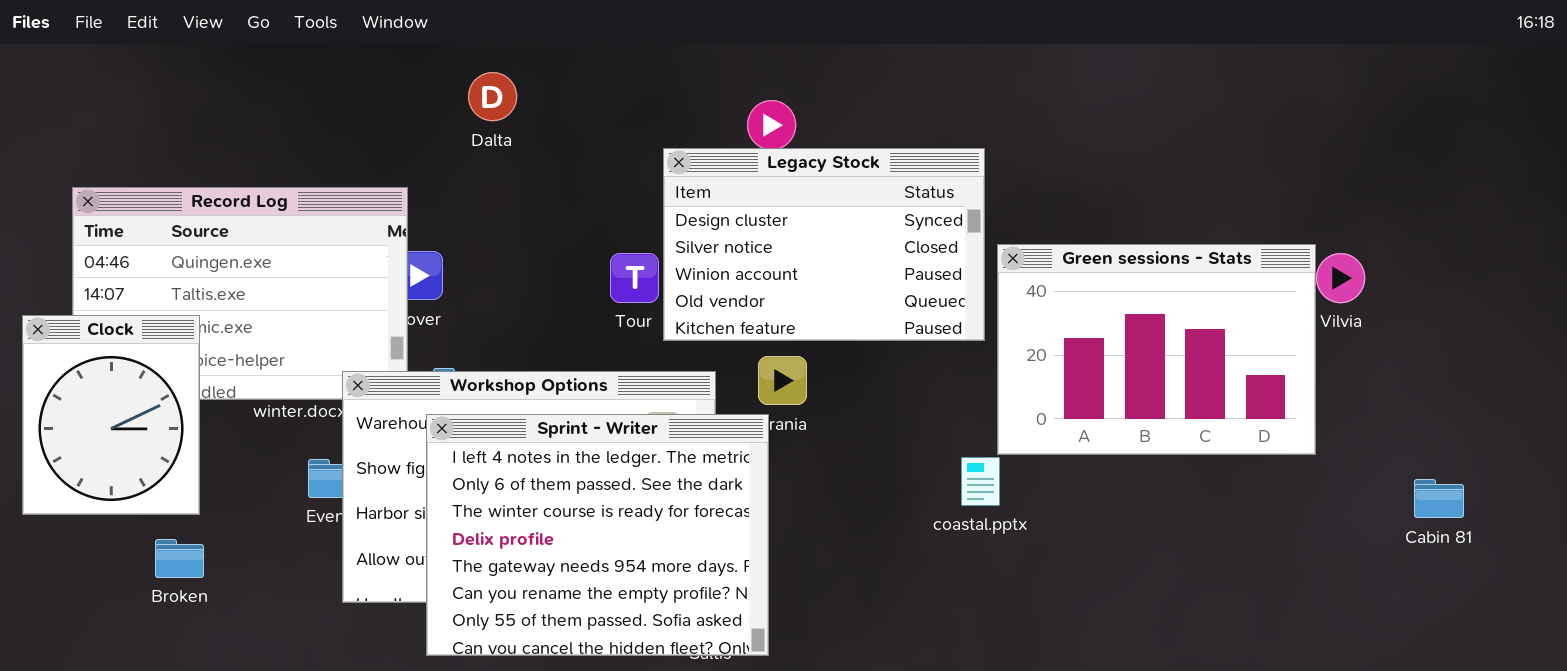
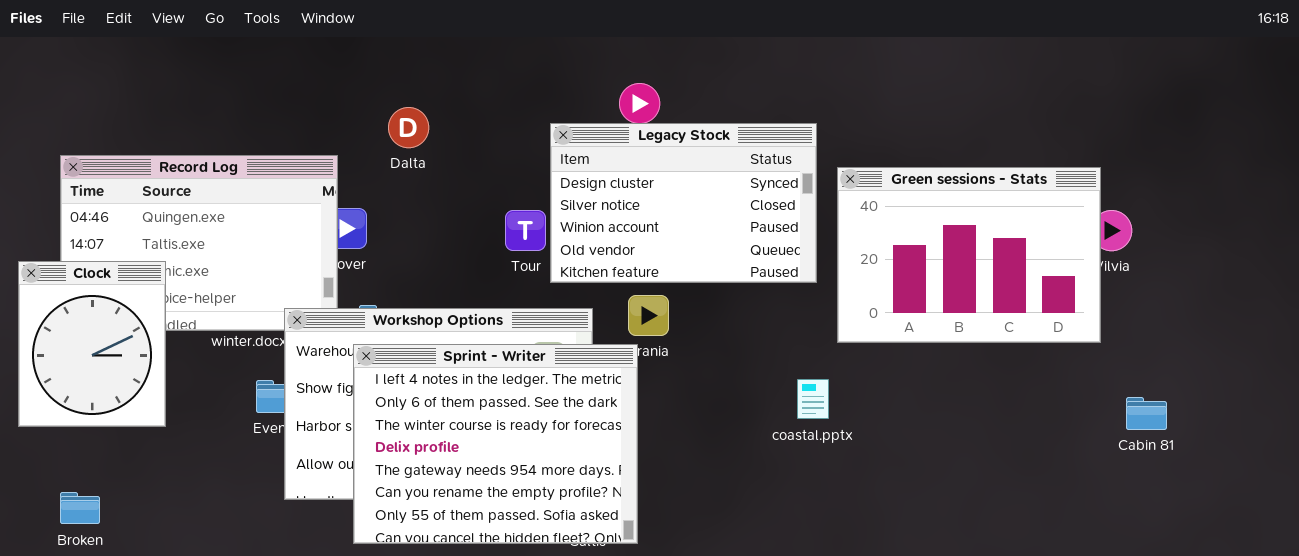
Dalta: [468,72,517,121] -> [388,107,429,148], moved
Green sessions - Stats: [997,244,1316,455] -> [837,167,1101,343], moved
Cabin 81: [1414,479,1464,518] -> [1126,397,1167,430], moved
Broken: [155,539,204,578] -> [60,492,100,524], moved

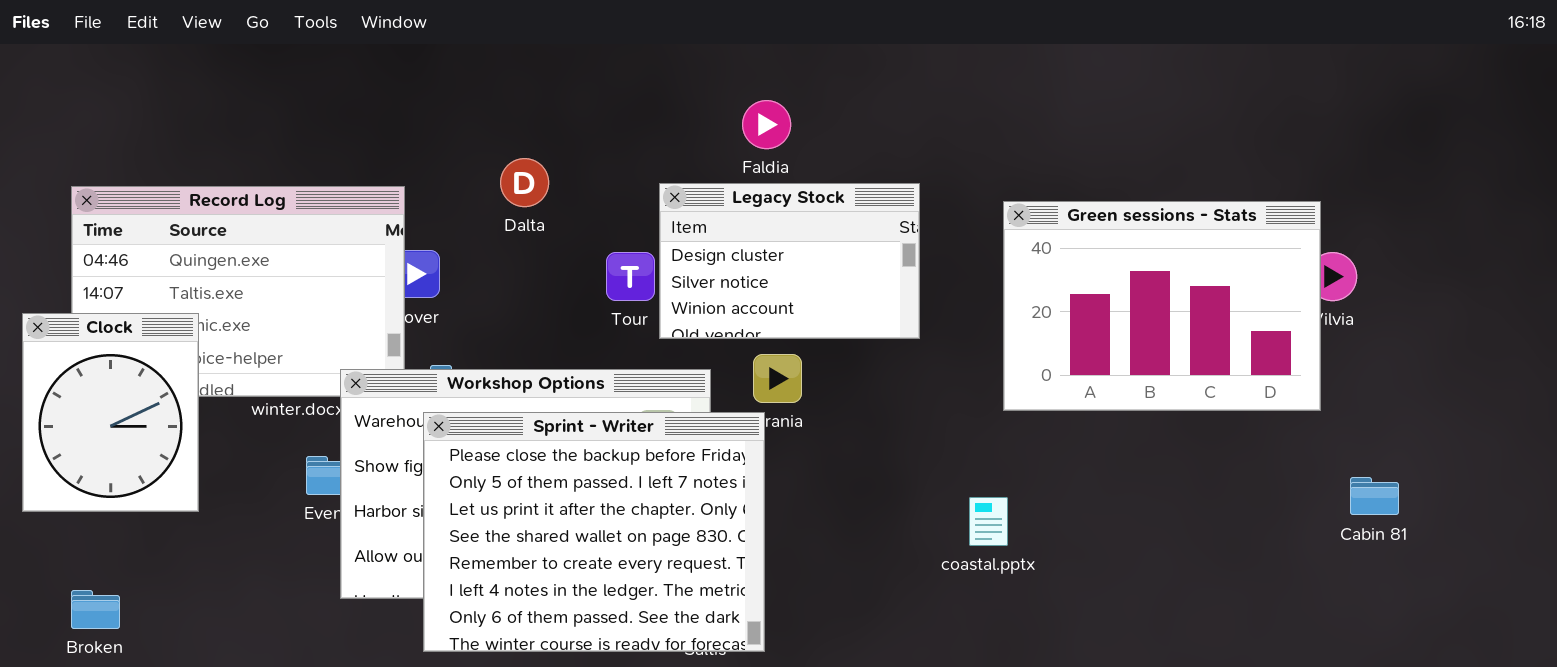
Dalta: [388,107,429,148] -> [500,158,549,207], moved
Legacy Stock: [550,123,817,283] -> [659,183,920,339], resized
Sprint - Writer: [353,344,638,544] -> [423,412,765,652], scrolled up 5 rows
coastal.pptx: [797,379,829,419] -> [969,497,1008,546], moved

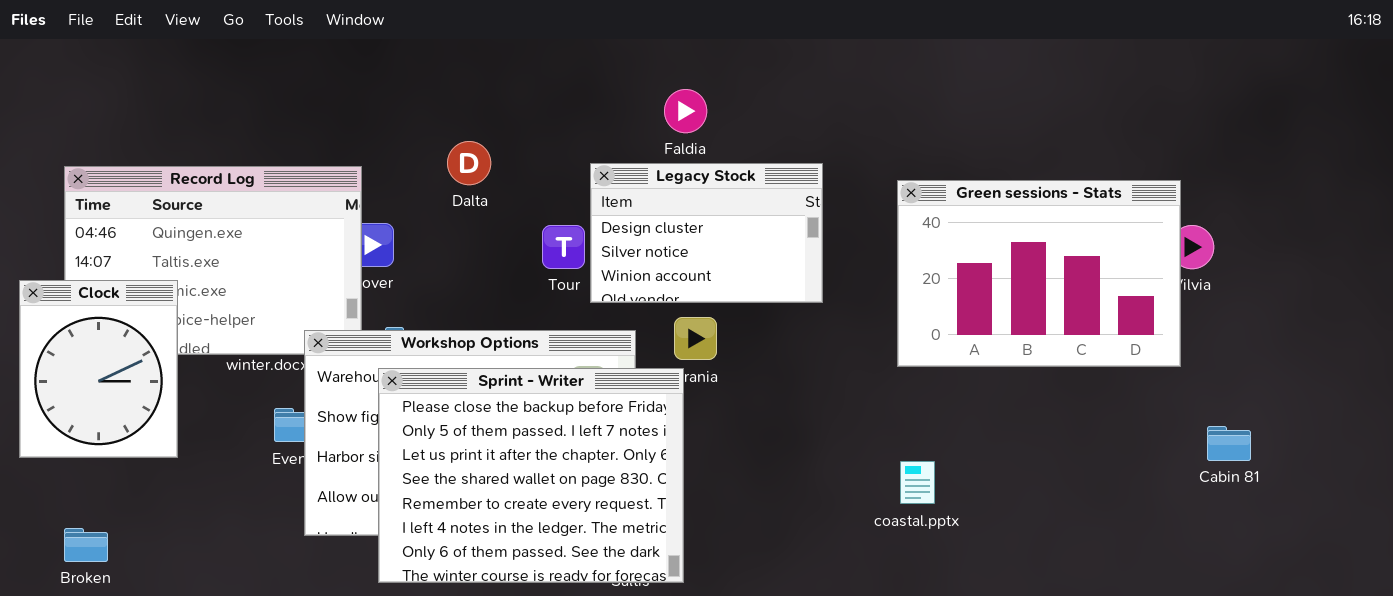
coastal.pptx: [969,497,1008,546] -> [900,461,935,504], moved

